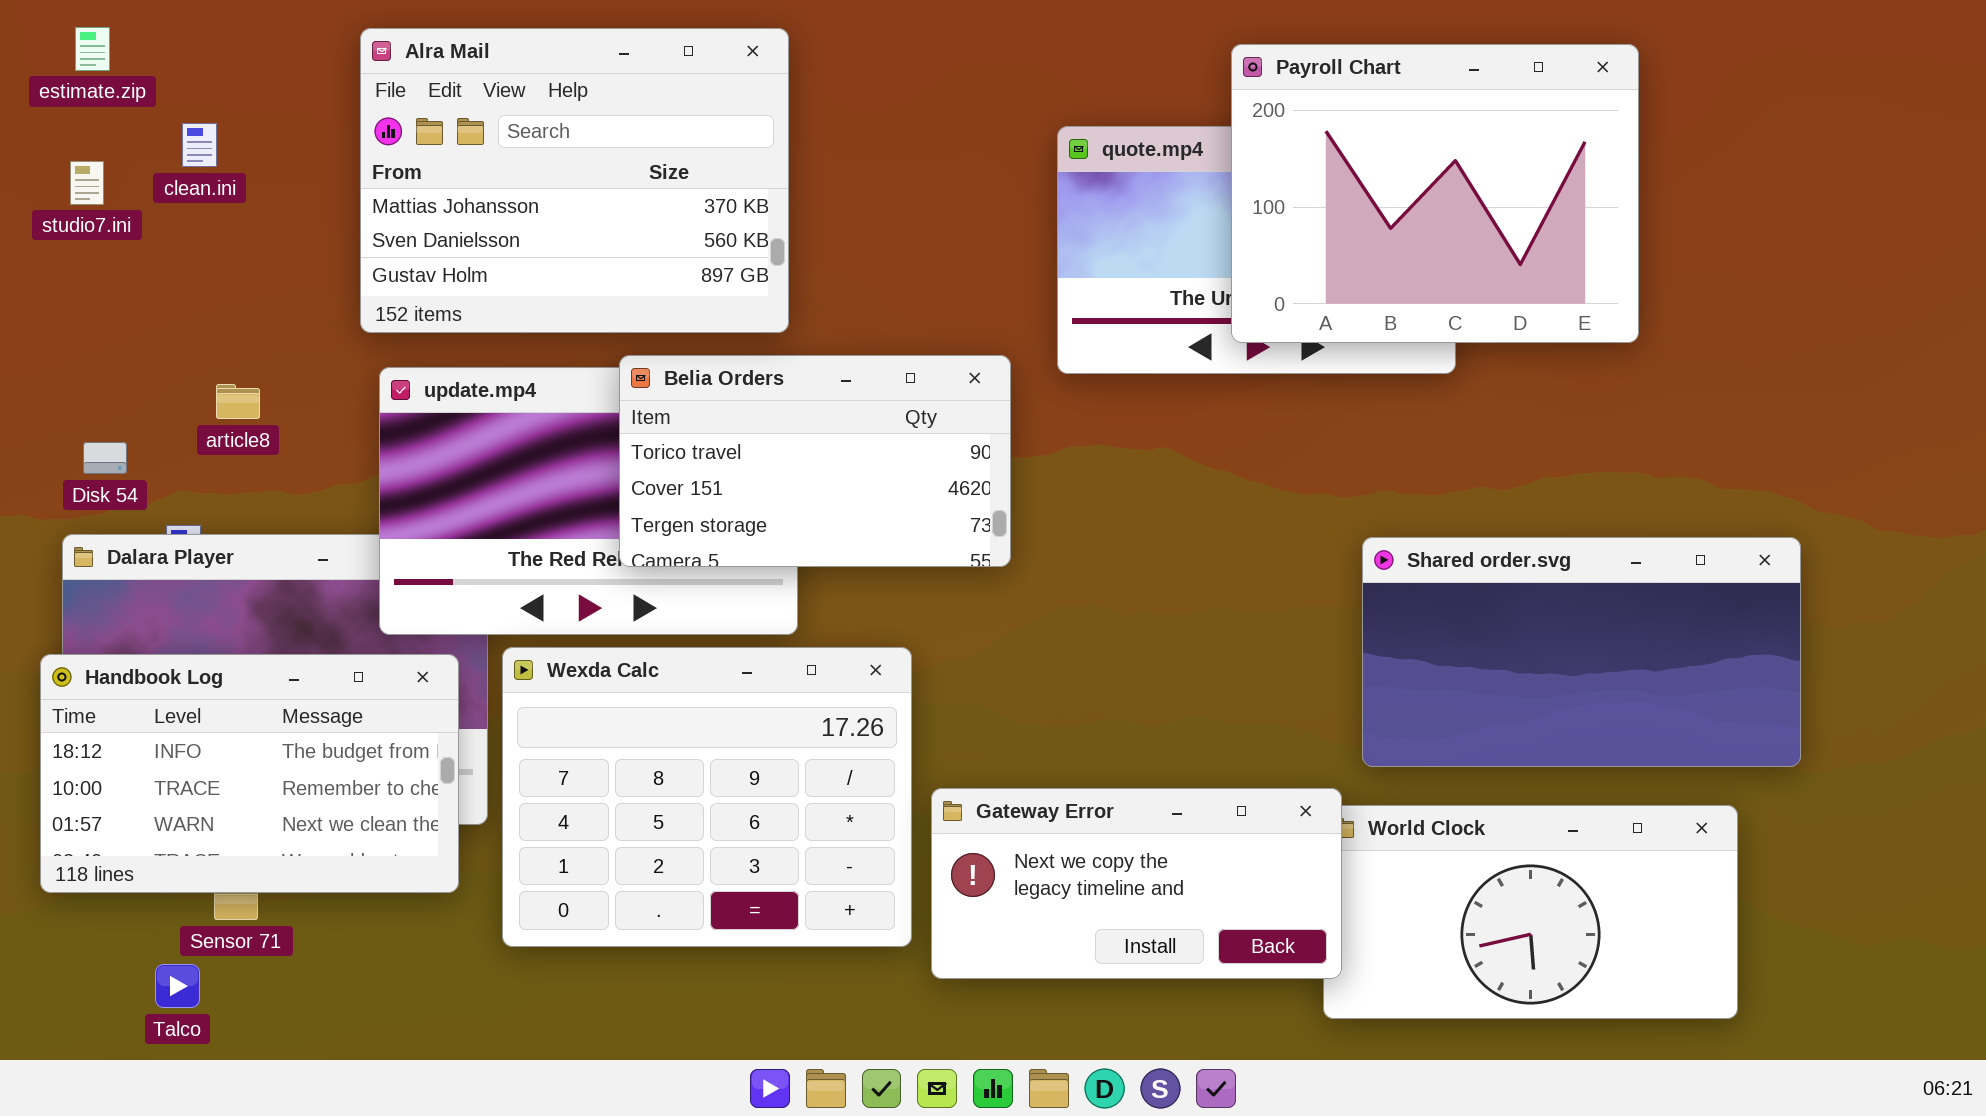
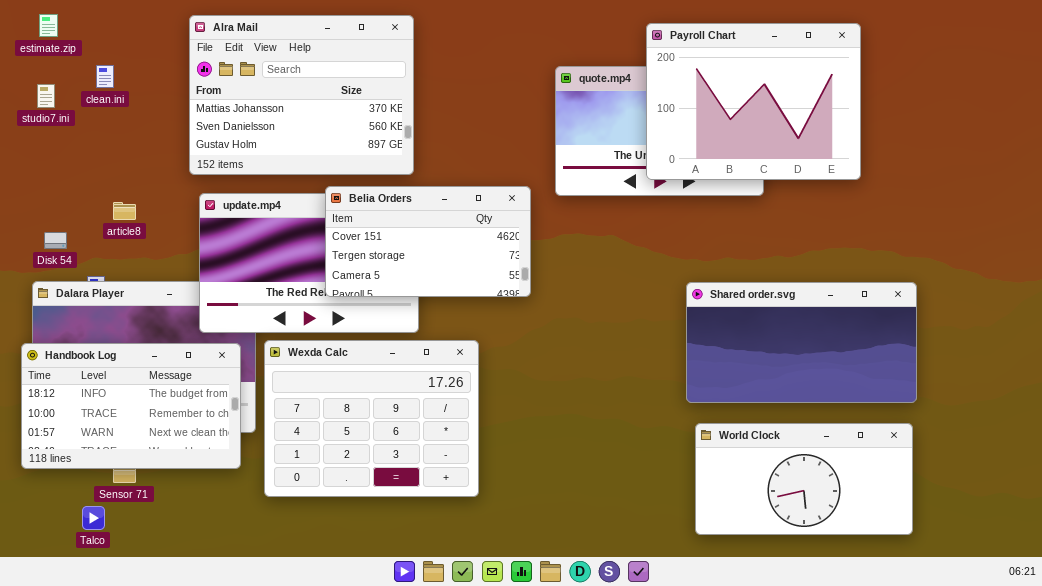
Belia Orders: [619,355,1011,567] -> [325,186,531,297], scrolled down 1 row
Shared order.svg: [1362,537,1801,767] -> [686,282,917,403], moved
Gateway Error: [931,788,1342,979] -> none, closed

